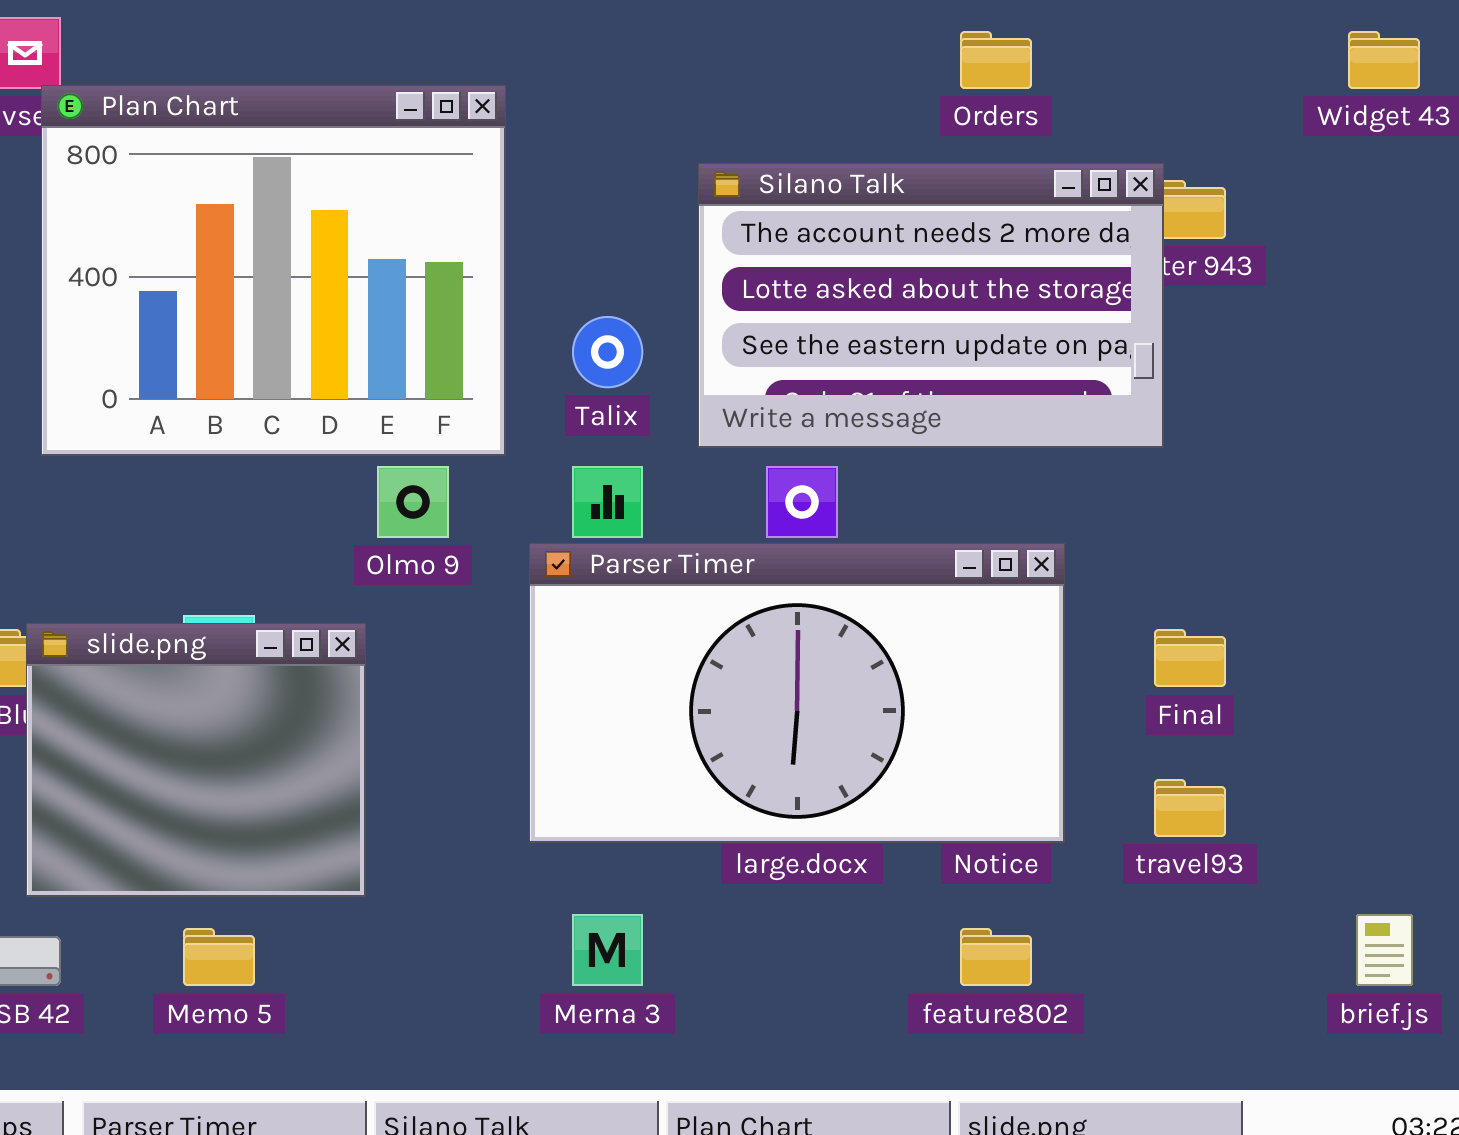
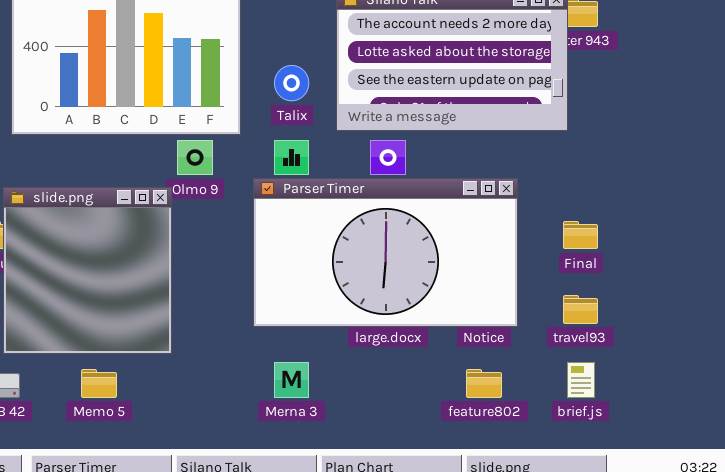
slide.png: [26,623,366,897] -> [3,187,172,354], resized
brief.js: [1356,914,1413,986] -> [567,362,595,398], moved

